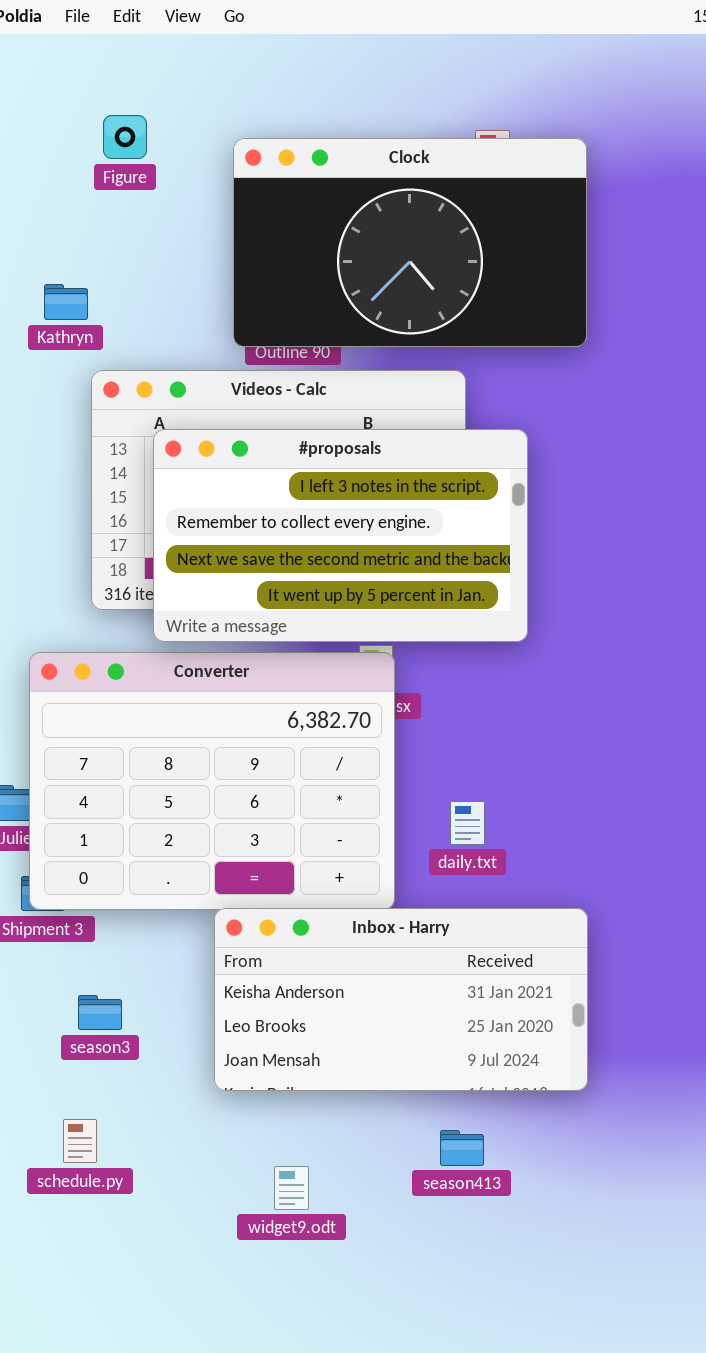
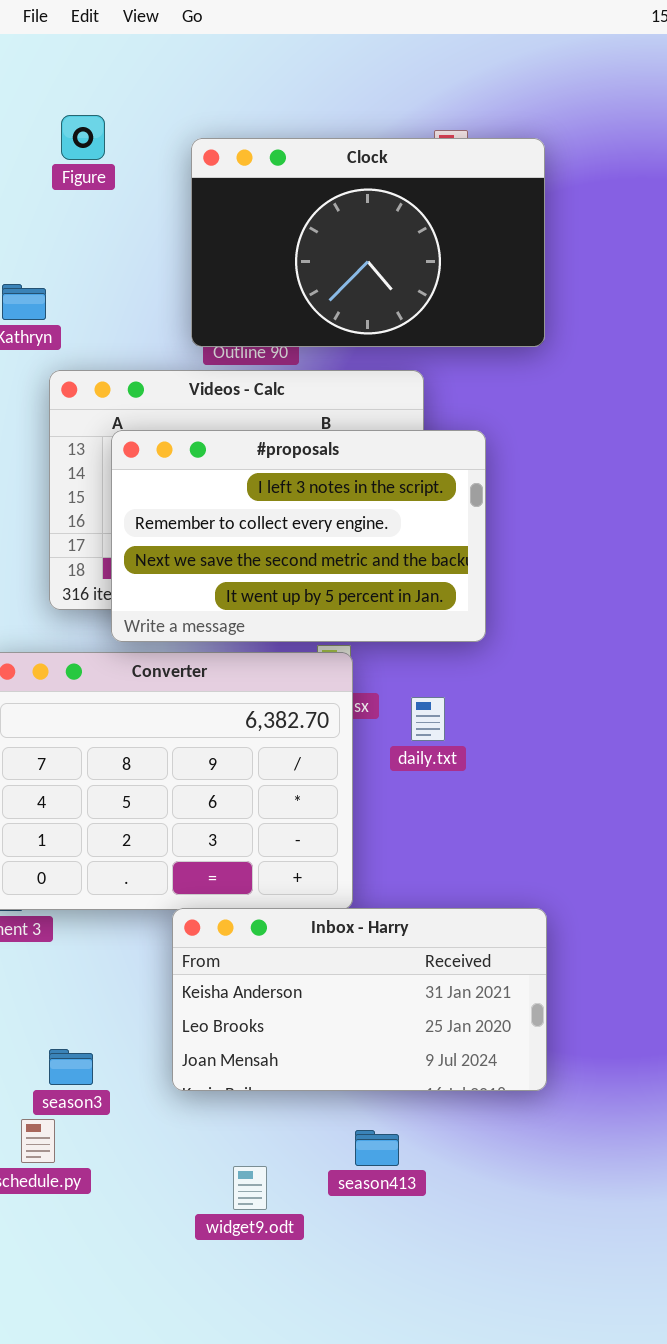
daily.txt: [450,801,485,845] -> [411,697,445,741], moved
season3: [78,995,122,1030] -> [49,1049,93,1085], moved
season413: [440,1130,484,1166] -> [355,1130,399,1166], moved

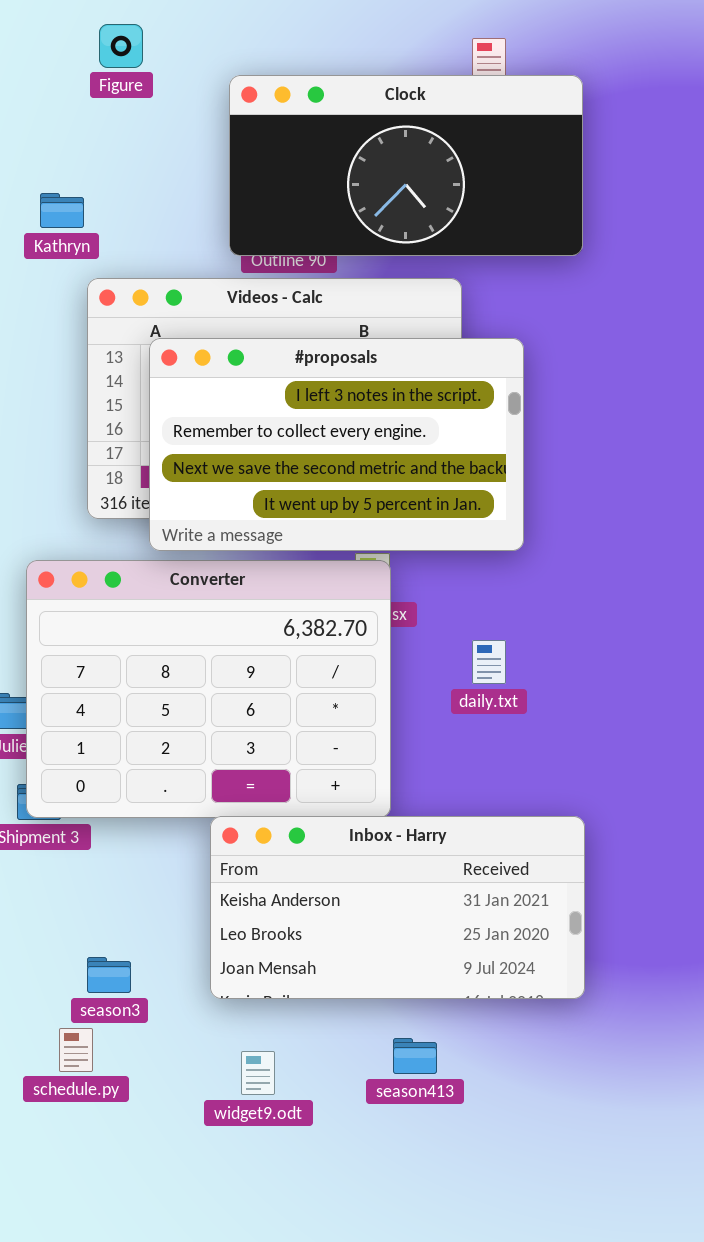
Clock: [191,138,545,347] -> [229,75,583,256], resized
daily.txt: [411,697,445,741] -> [472,640,506,684], moved
widget9.odt: [233,1166,267,1210] -> [241,1051,275,1095], moved

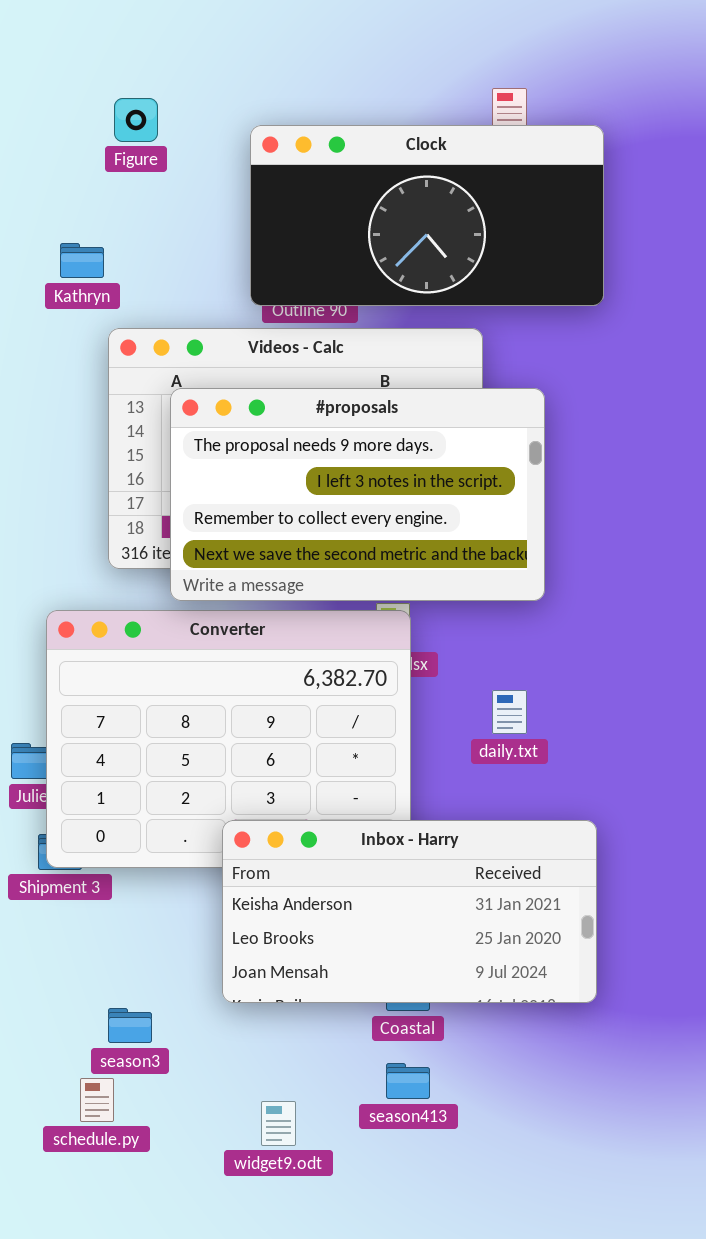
Figure: [99,24,143,68] -> [114,98,158,142], moved
#proposals: [149,338,524,551] -> [170,388,545,601], scrolled up 1 row
Inbox - Harry: [210,816,585,999] -> [222,820,597,1003], moved
season413: [393,1038,437,1074] -> [386,1063,430,1099], moved

